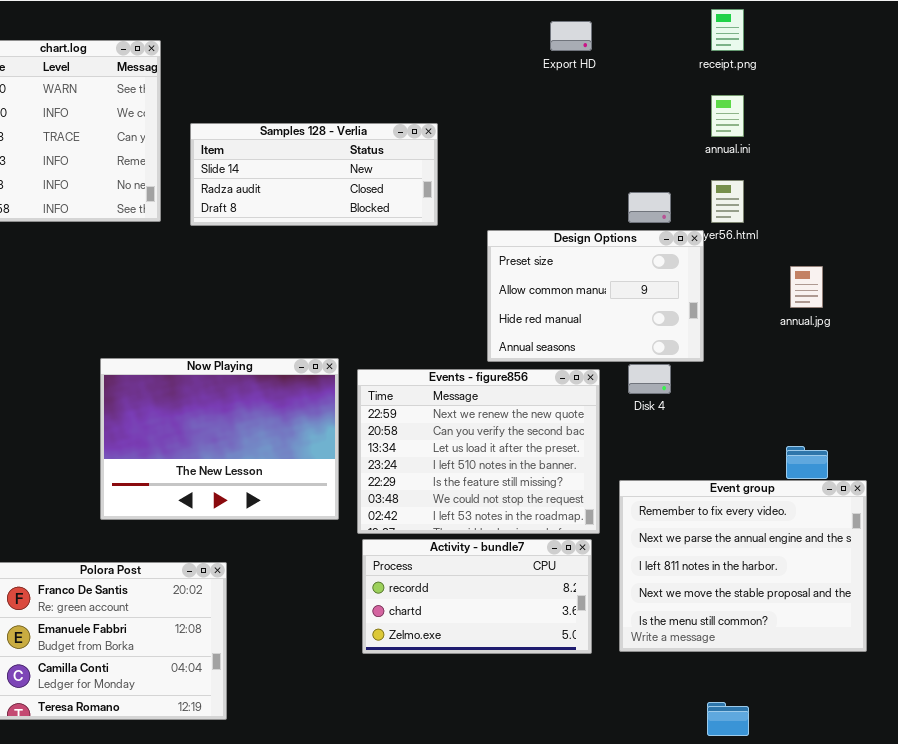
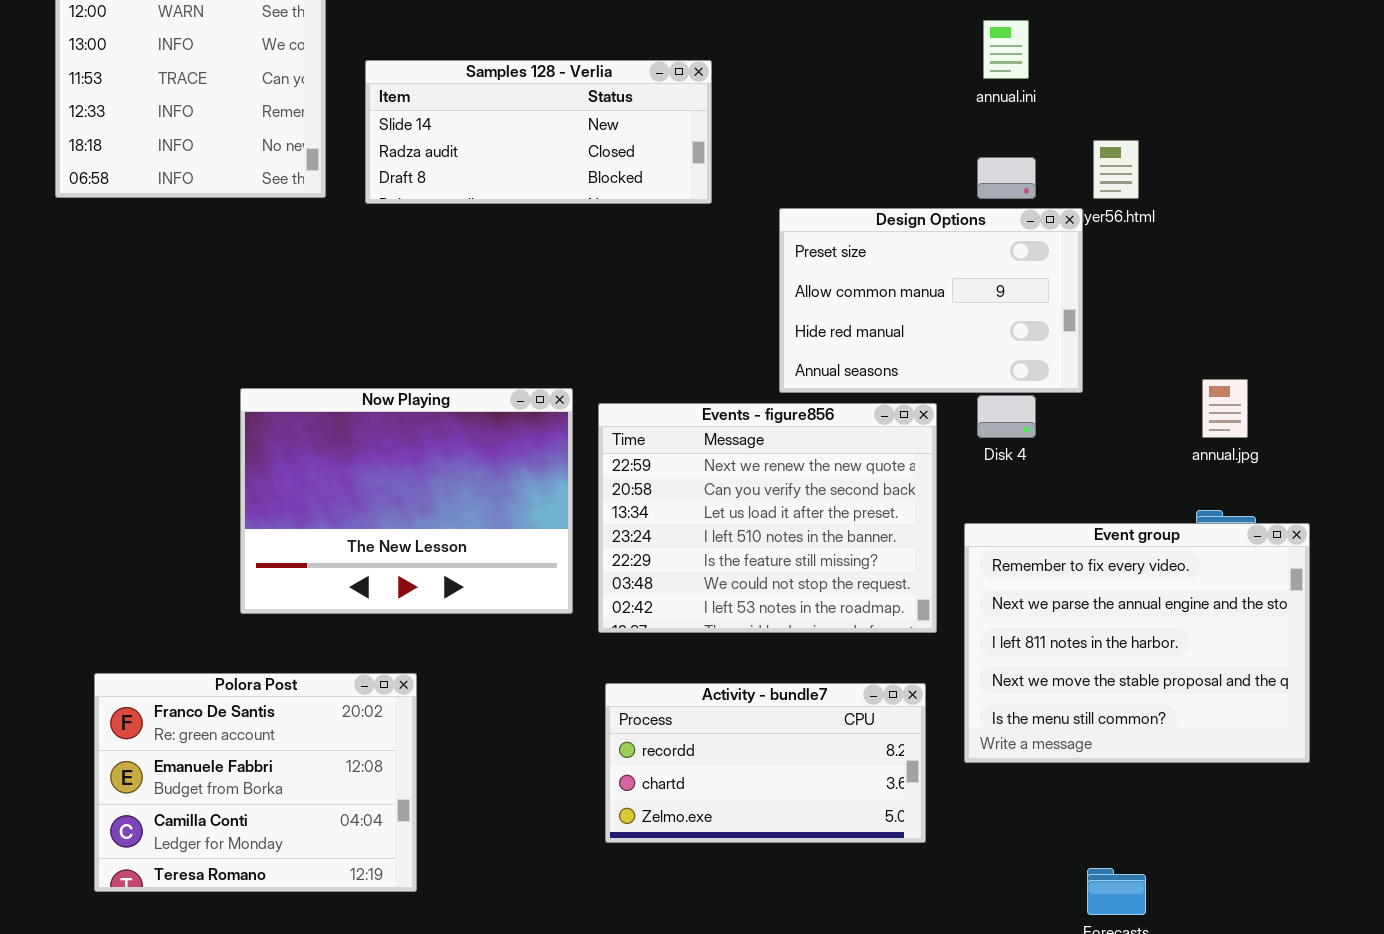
annual.ini: [711,95,744,137] -> [983,20,1029,79], moved
annual.jpg: [790,266,823,308] -> [1202,379,1248,438], moved
Event group: [619,480,867,652] -> [964,523,1310,763], moved
Activity - bundle7: [362,539,592,654] -> [605,683,926,843], moved

